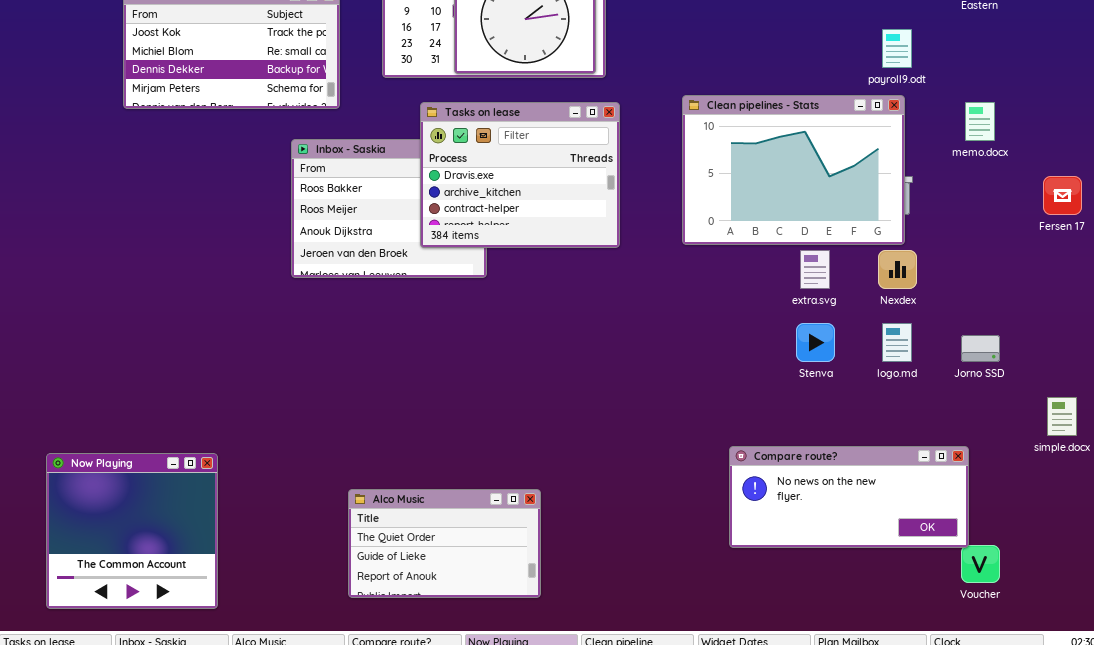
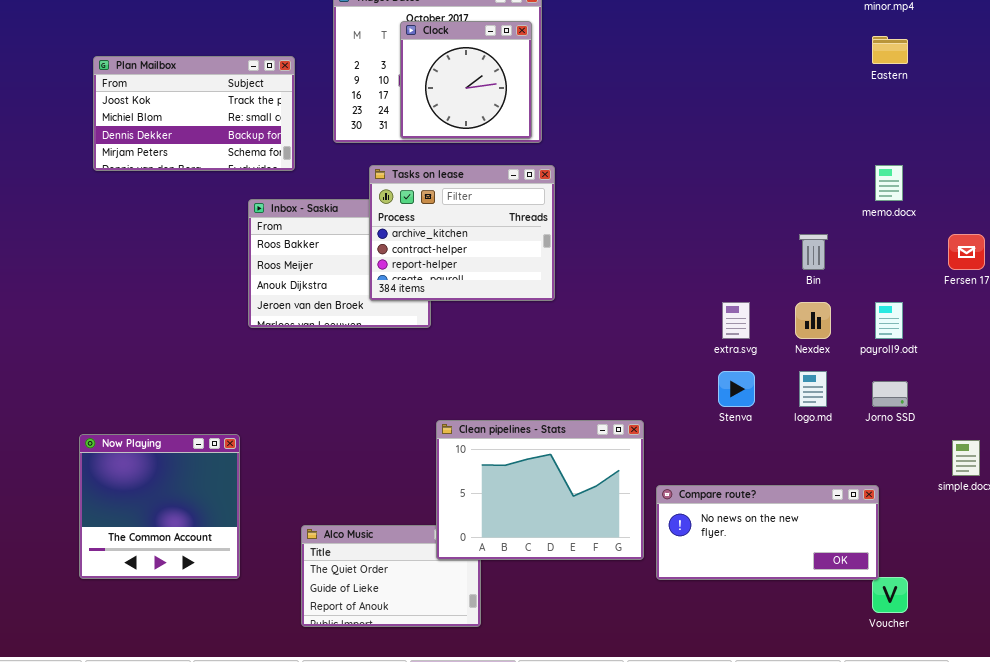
payroll9.odt: [882,29,912,68] -> [875,302,903,339], moved
Clean pipelines - Stats: [682,95,905,245] -> [436,420,644,560], moved
Tasks on lease: [420,102,620,248] -> [369,165,555,301], scrolled down 1 row
Now Playing: [46,453,218,609] -> [79,434,240,579], moved

